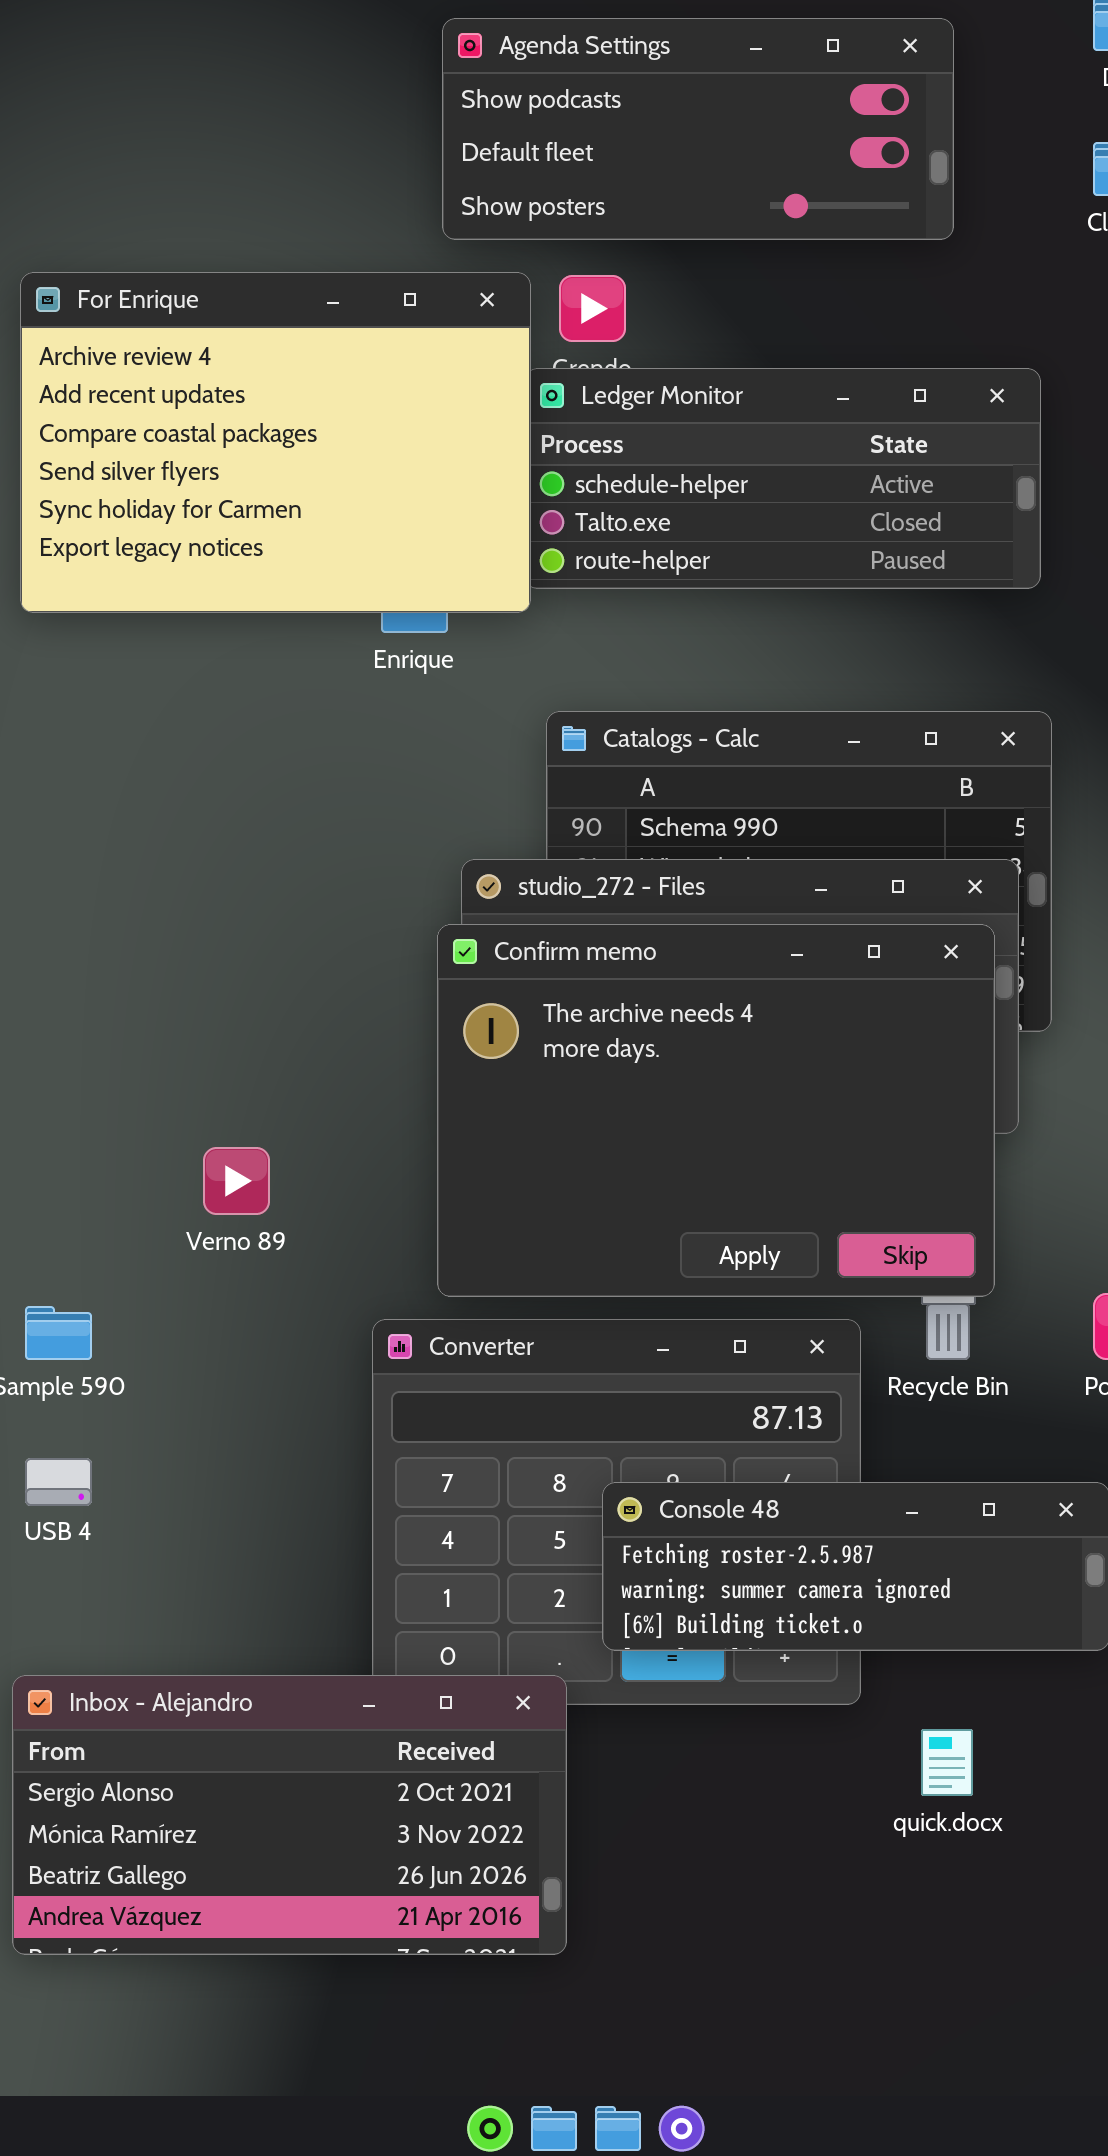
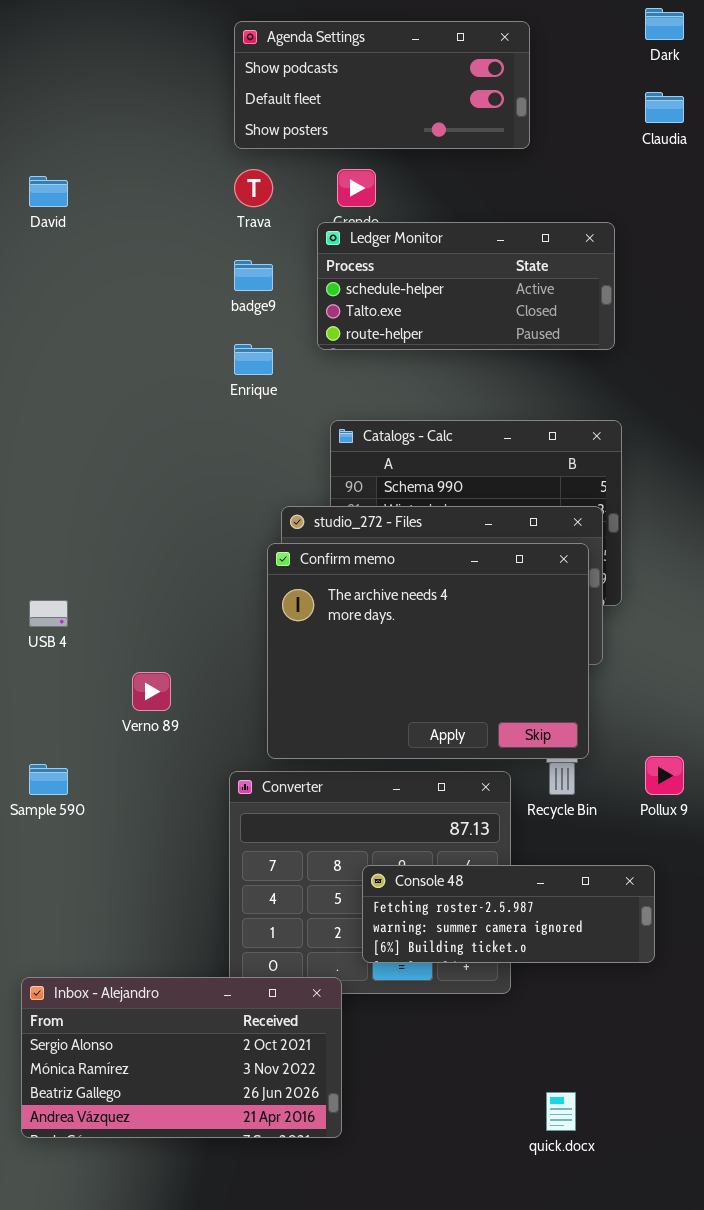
Agenda Settings: [442,18,954,240] -> [234,21,530,149], moved
For Enrique: [20,272,531,613] -> none, closed
USB 4: [25,1458,92,1506] -> [29,600,68,627], moved
quick.docx: [921,1729,973,1796] -> [546,1092,576,1131], moved

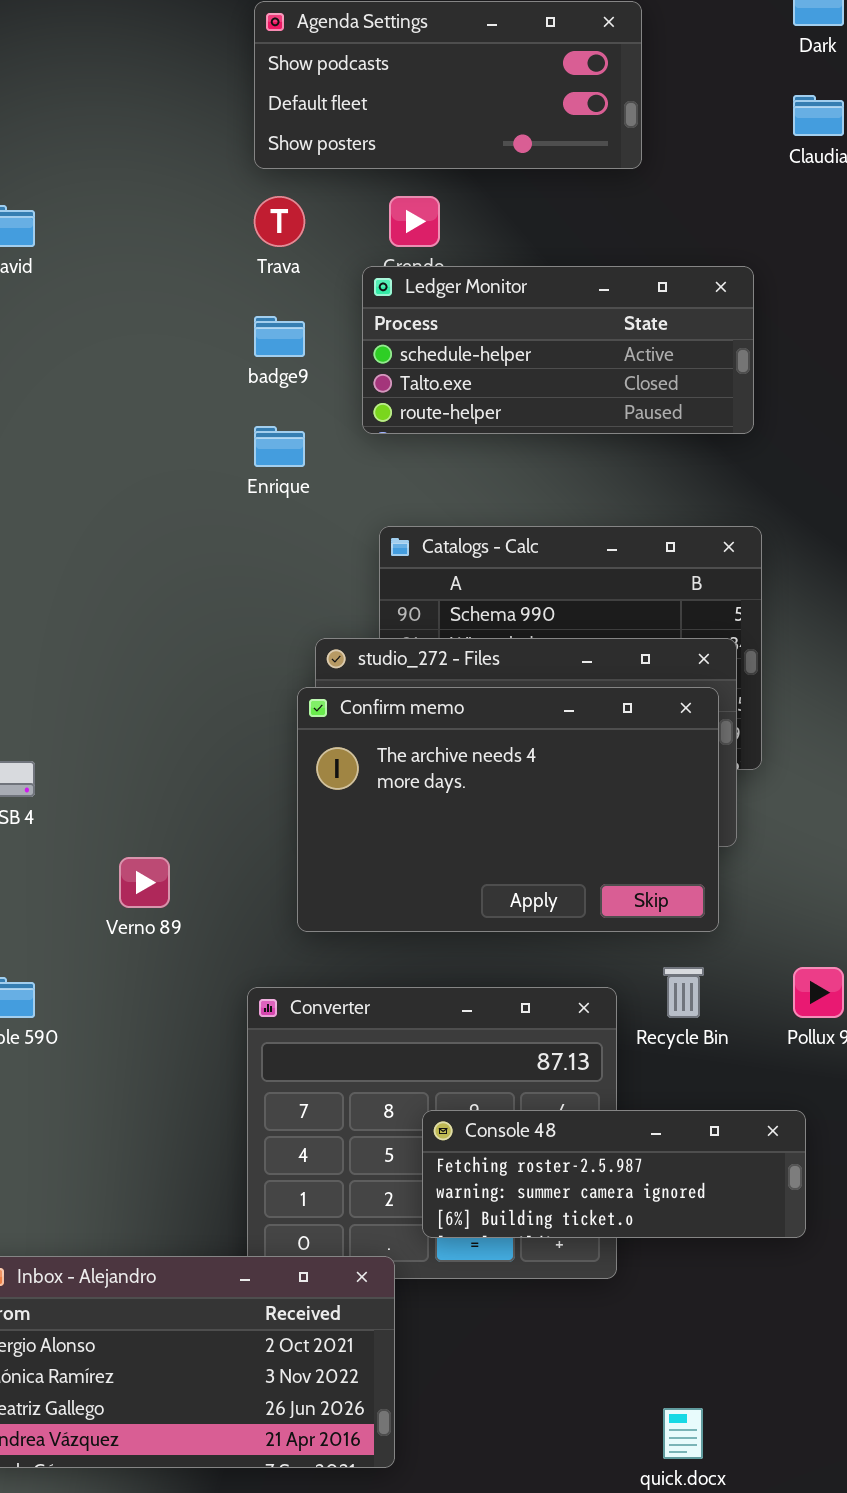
Confirm memo: [267,543,589,759] -> [297,687,719,932], resized

